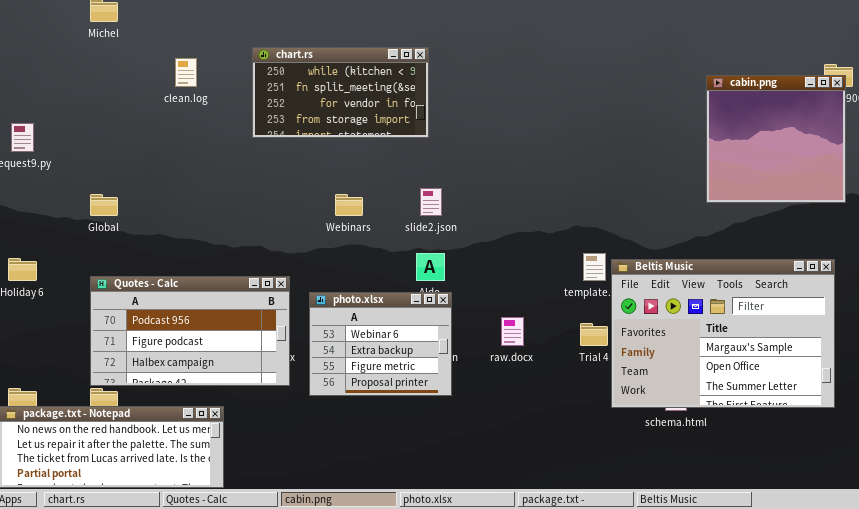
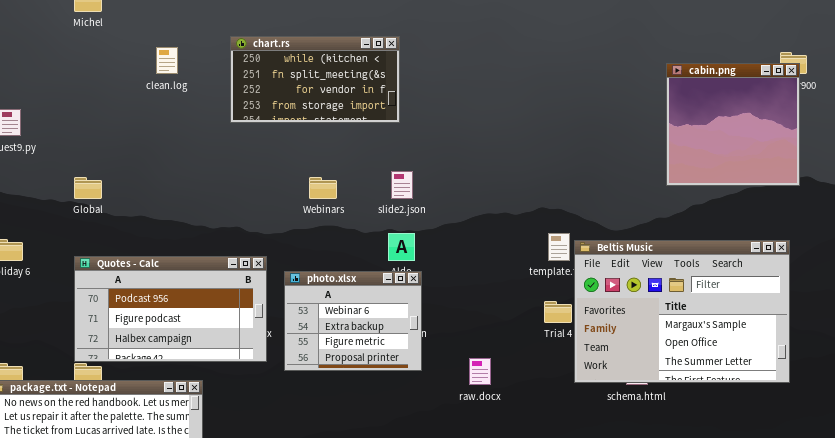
raw.docx: [501,317,524,346] -> [469,358,491,385], moved

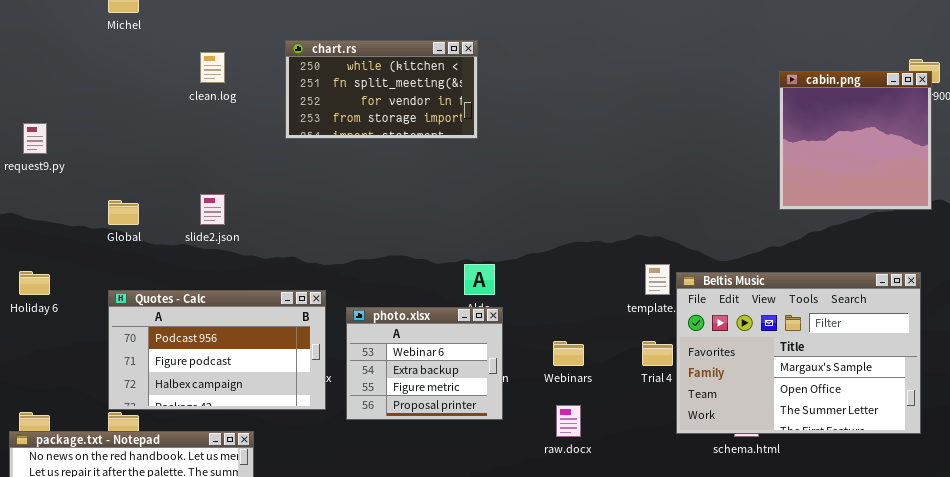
slide2.json: [391,171,413,199] -> [200,194,225,225], moved
Webinars: [309,177,337,199] -> [553,341,584,366], moved

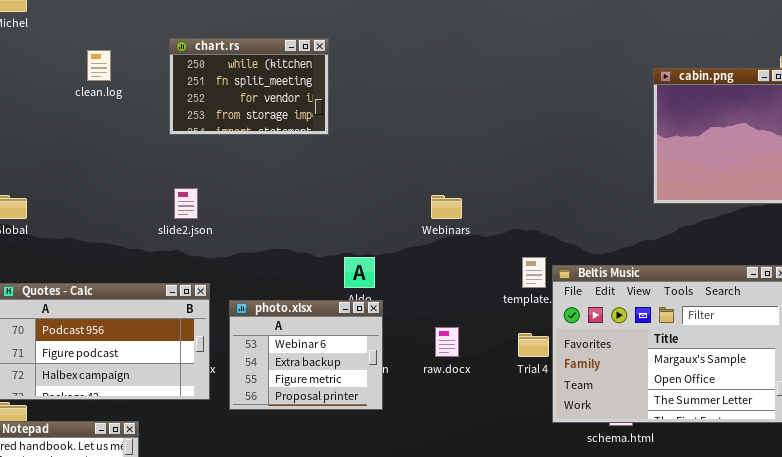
chart.rs: [285,40,478,139] -> [169,38,329,135], resized
slide2.json: [200,194,225,225] -> [174,188,198,219], moved
Webinars: [553,341,584,366] -> [431,195,462,219], moved
raw.docx: [556,405,581,437] -> [435,327,459,357], moved

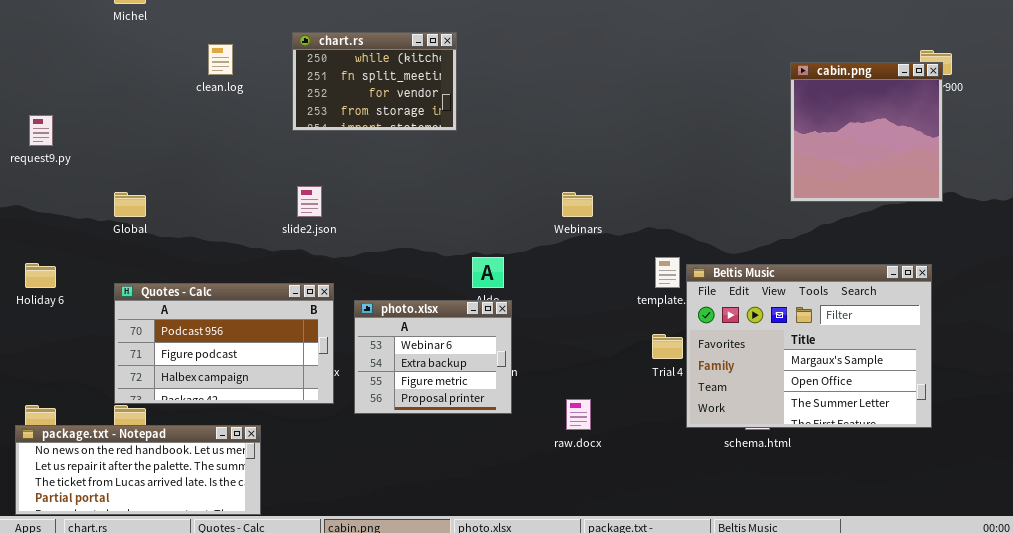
raw.docx: [435,327,459,357] -> [566,399,591,430], moved

